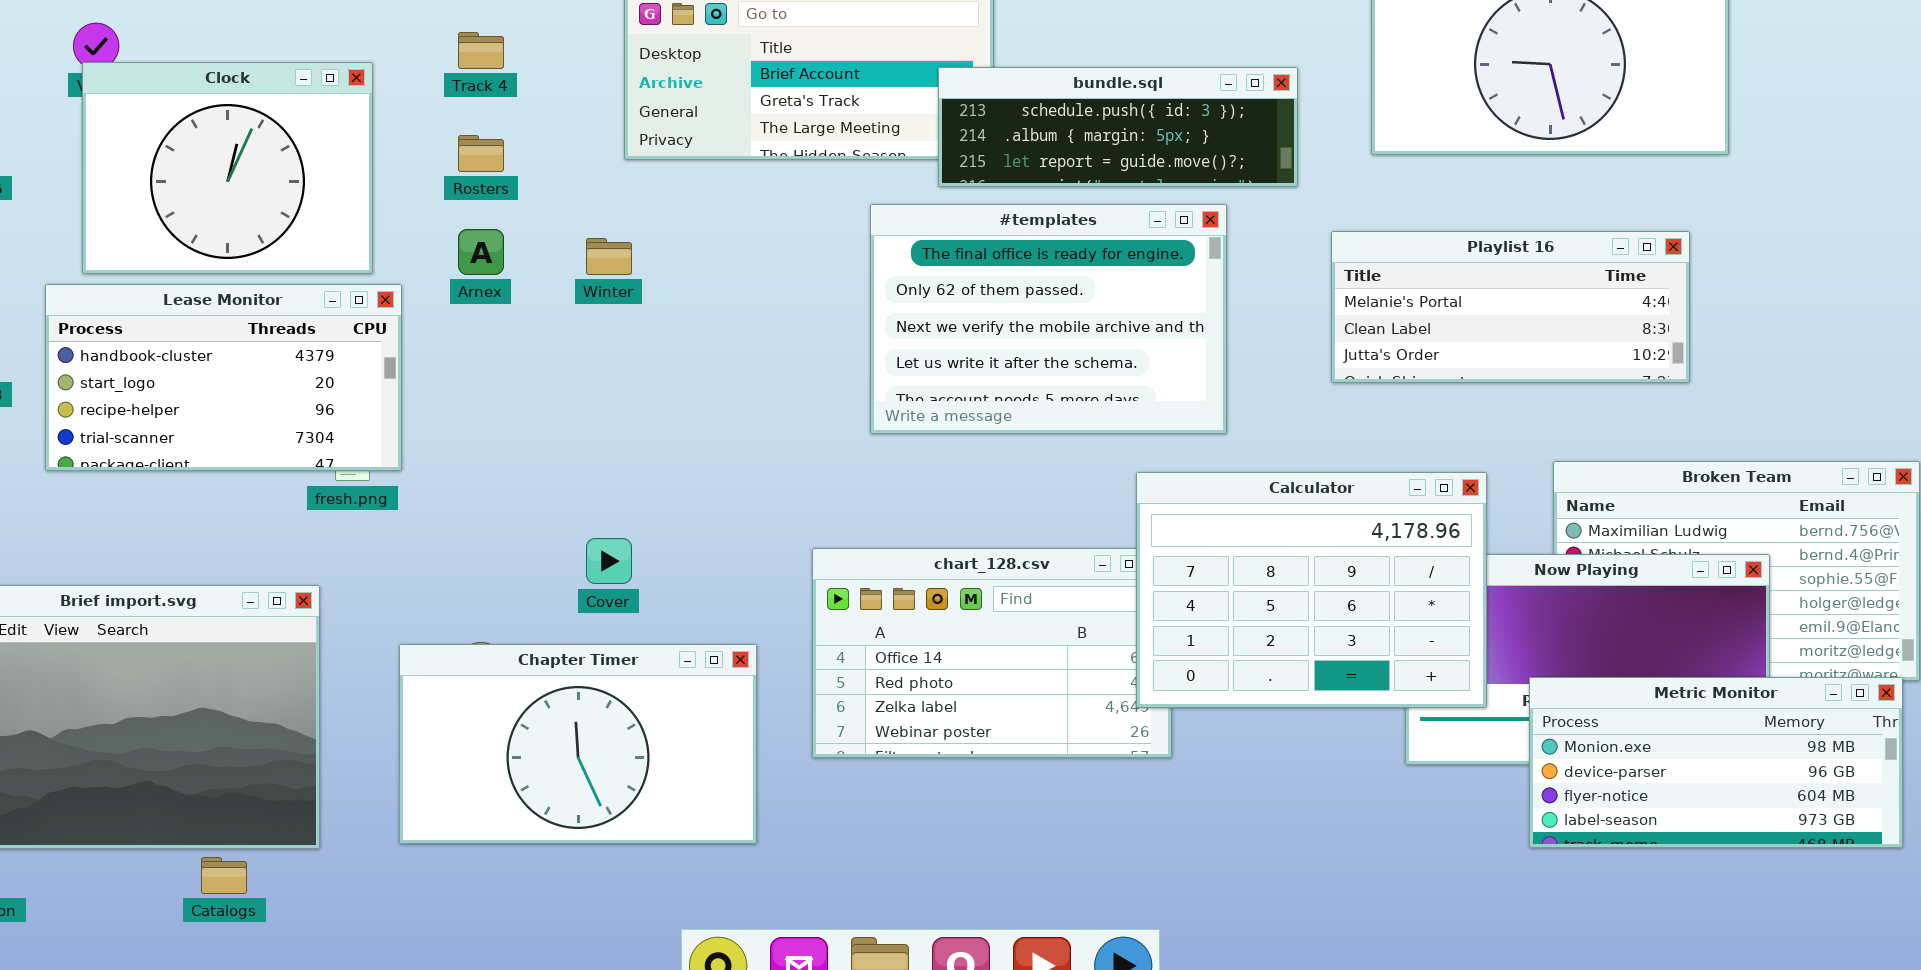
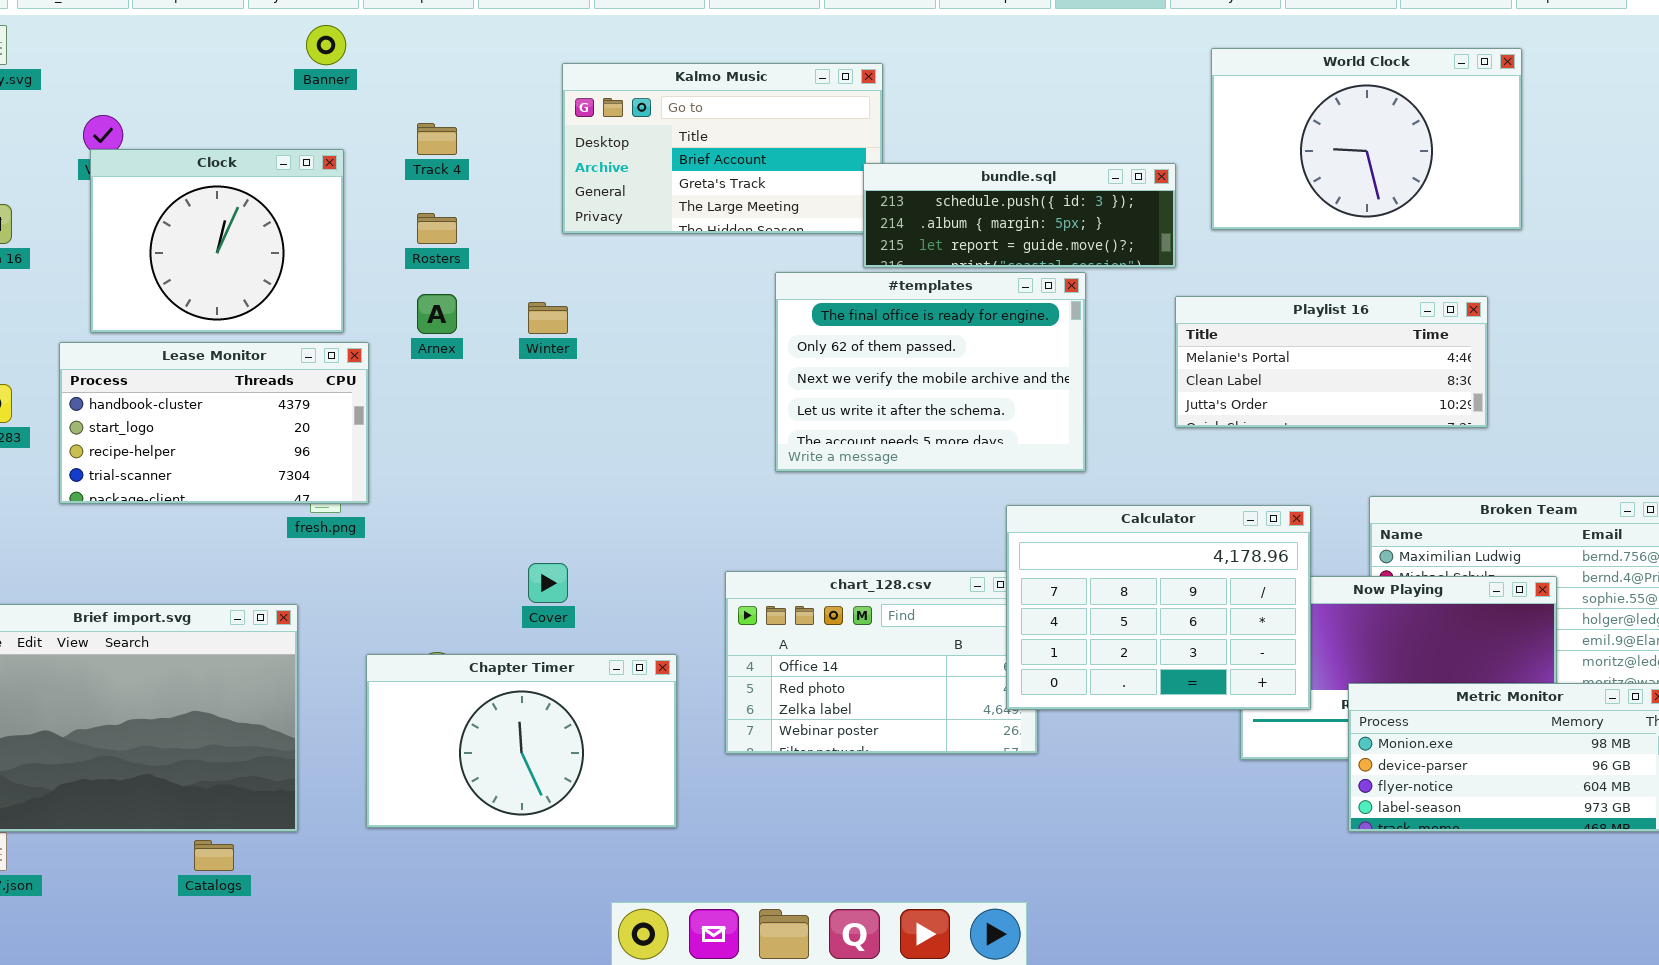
bundle.sql: [938,67,1298,187] -> [863,163,1176,268], moved

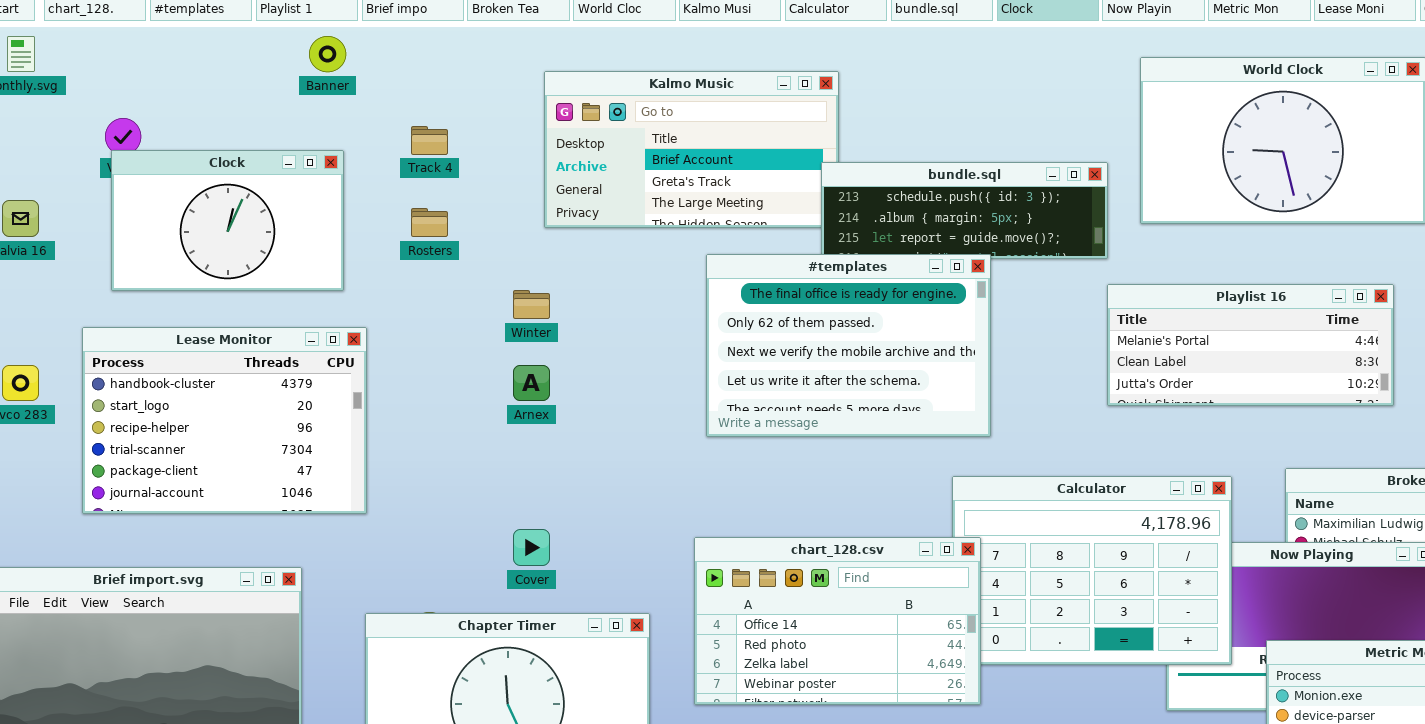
Clock: [90,149,344,333] -> [111,150,344,291], resized
#templates: [775,272,1086,472] -> [706,254,991,437], moved
Arnex: [417,294,457,334] -> [513,365,550,401], moved
Lease Monitor: [59,342,369,504] -> [82,327,367,514], resized
chart_128.csv: [725,571,1038,754] -> [694,537,981,705], raised

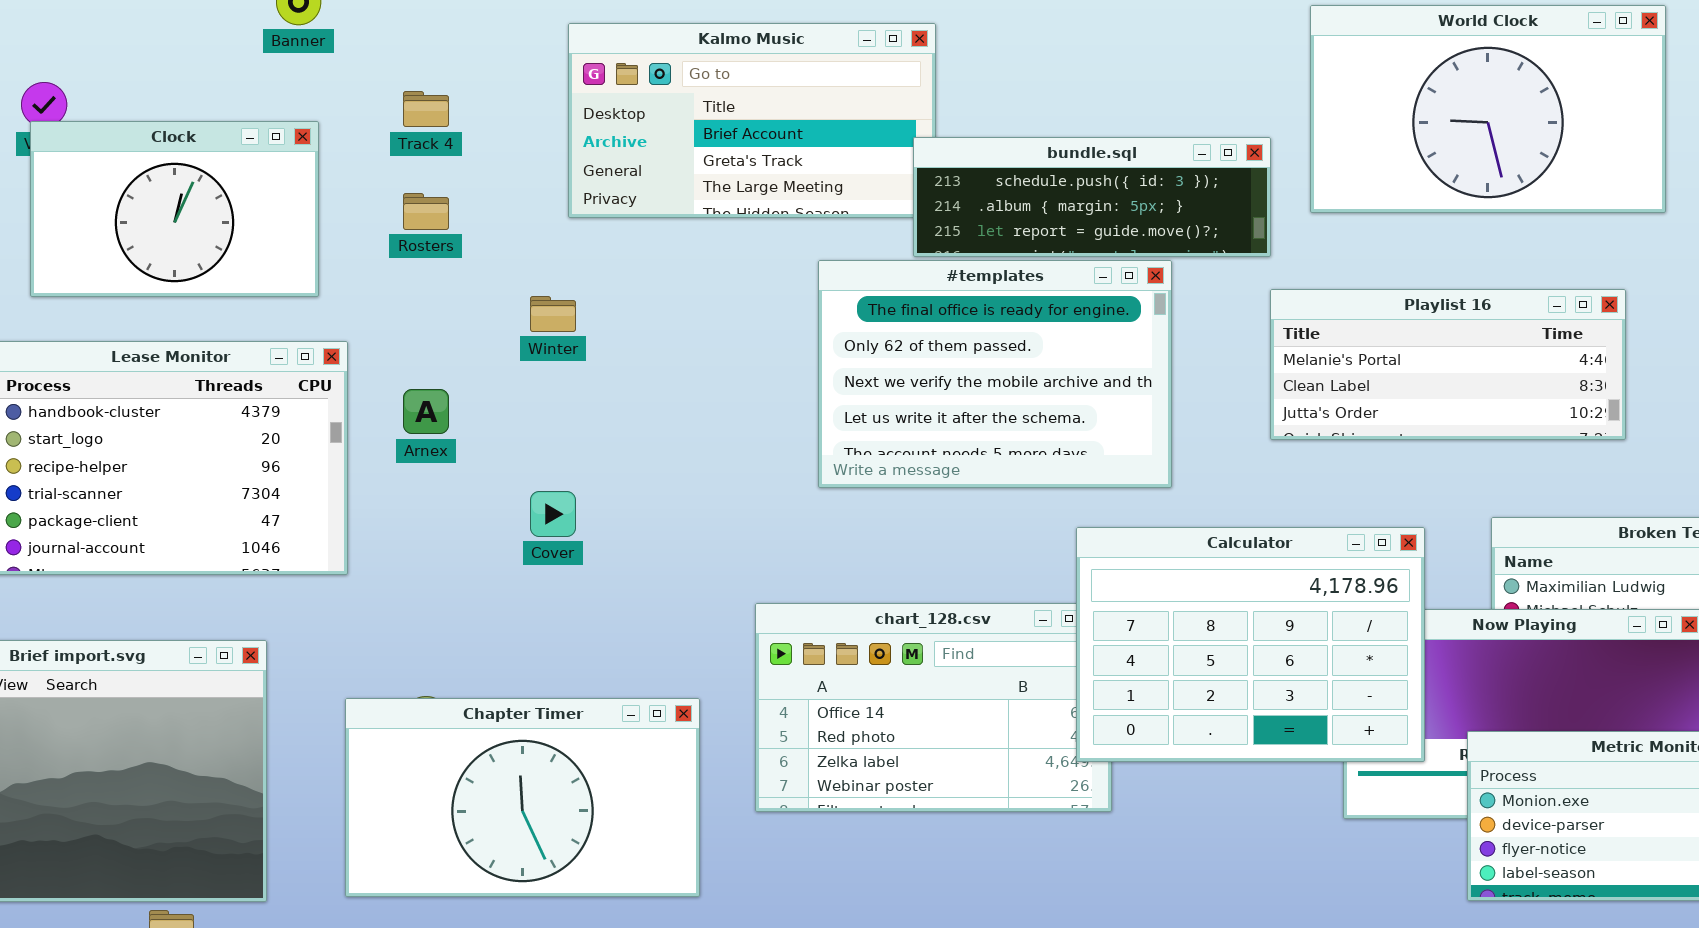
#templates: [706,254,991,437] -> [818,260,1172,488], moved
Arnex: [513,365,550,401] -> [403,389,449,434], moved
Calculator: [952,476,1232,665] -> [1076,527,1425,762], raised
Cover: [513,529,550,566] -> [530,491,576,537], moved

